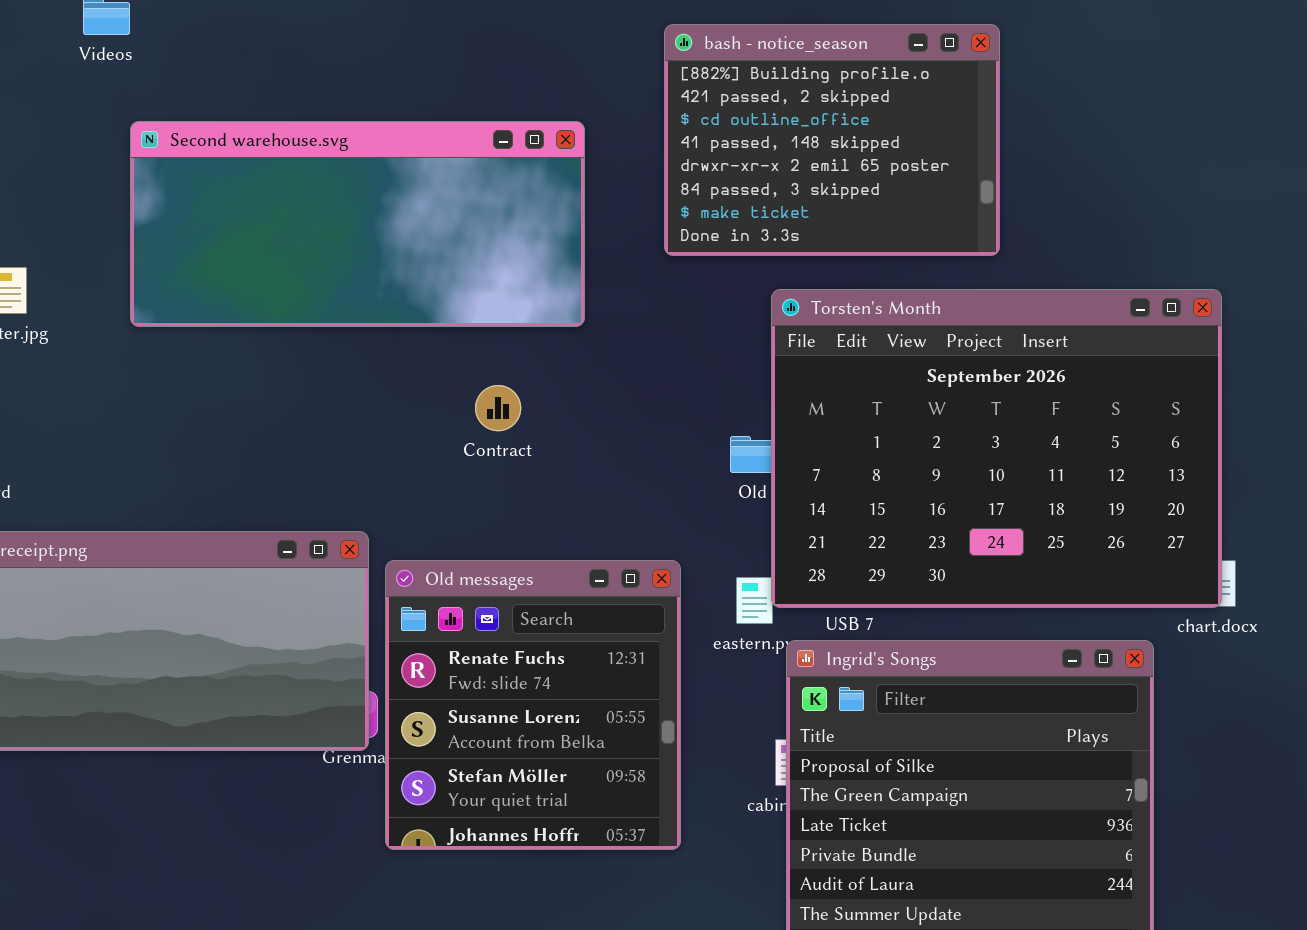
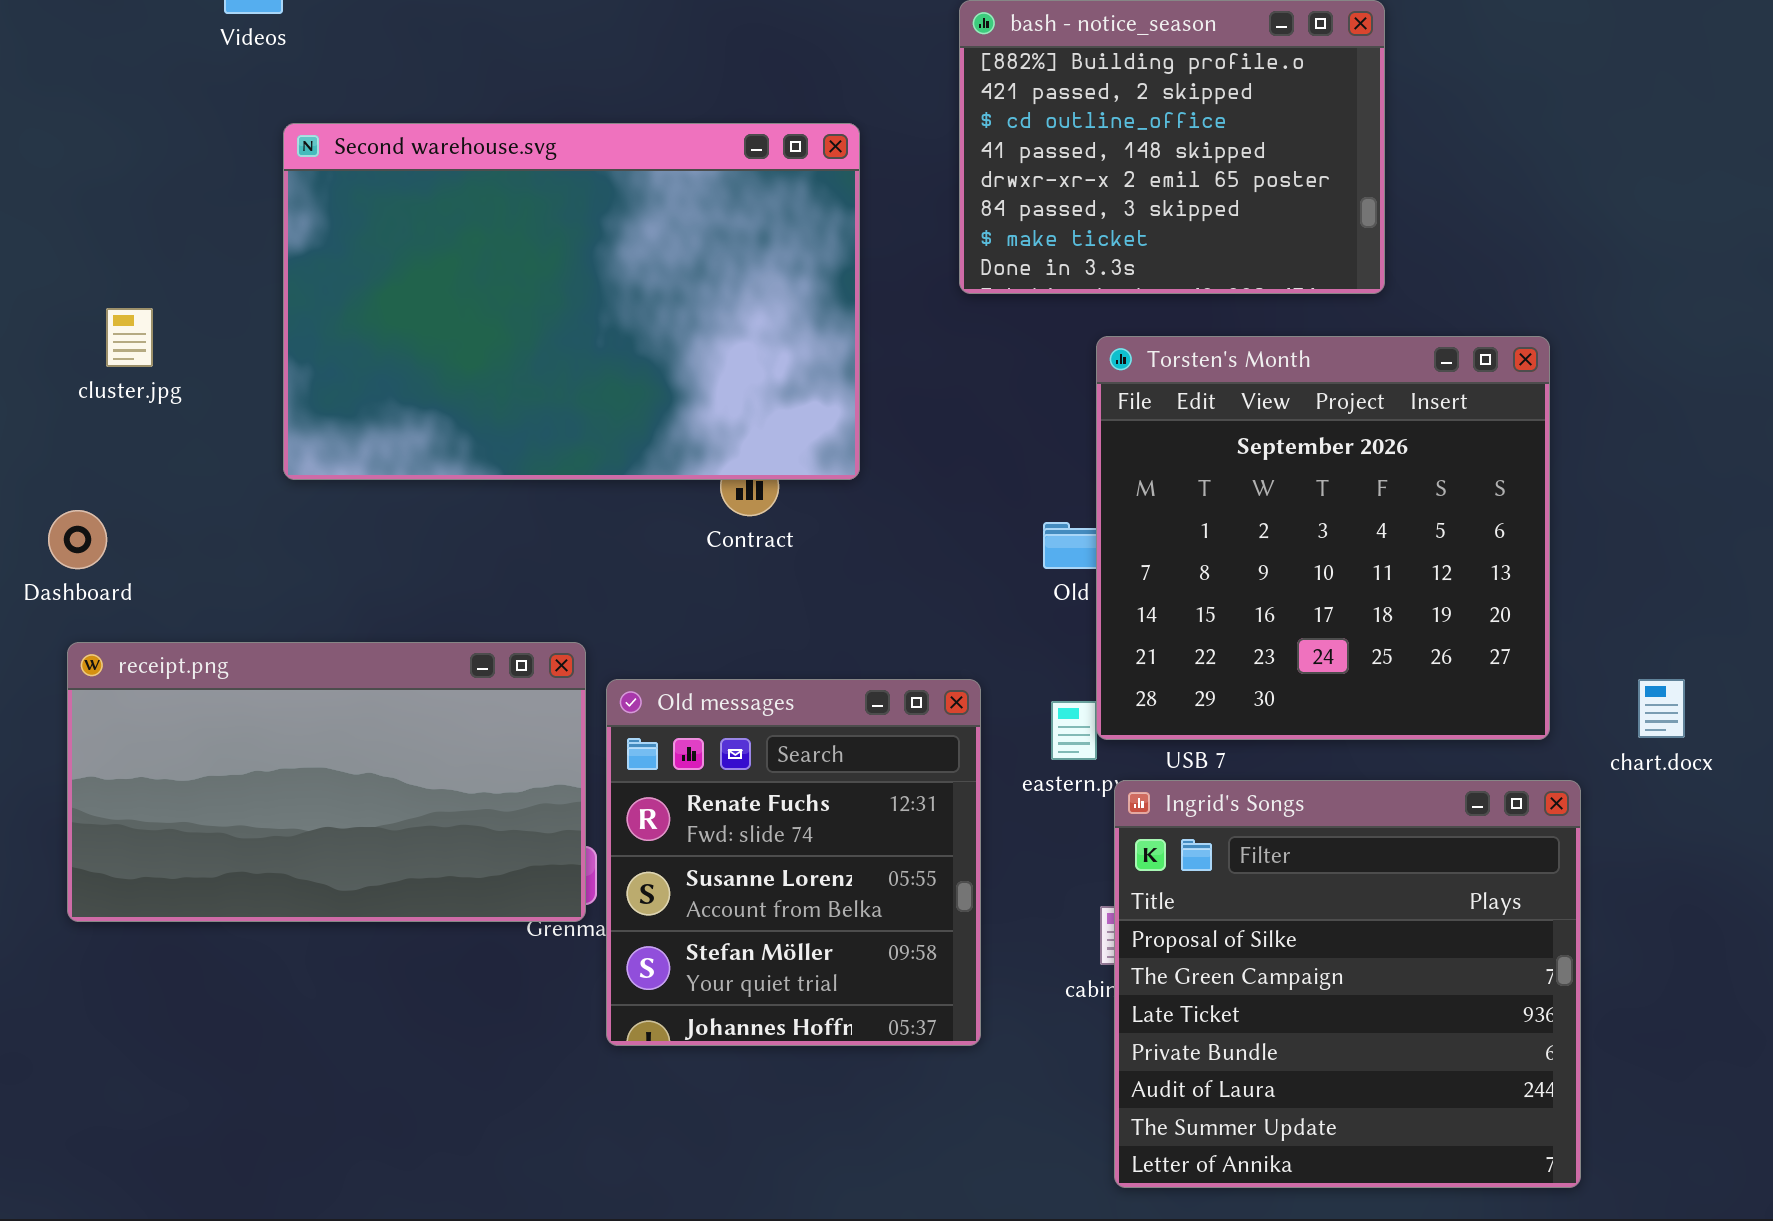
Second warehouse.svg: [130,121,585,327] -> [283,123,860,480], resized
Torsten's Month: [771,289,1222,608] -> [1096,336,1550,740], resized

